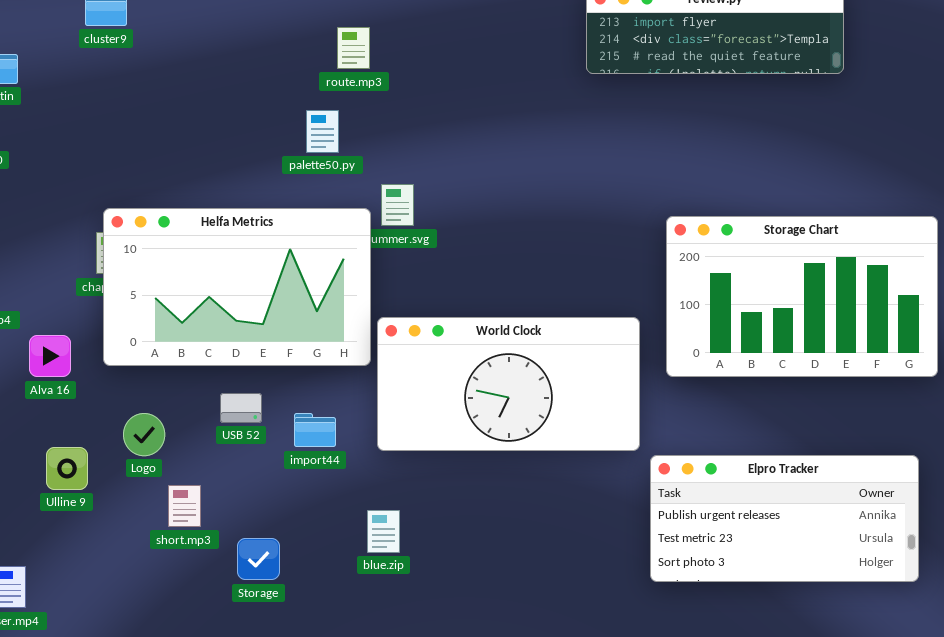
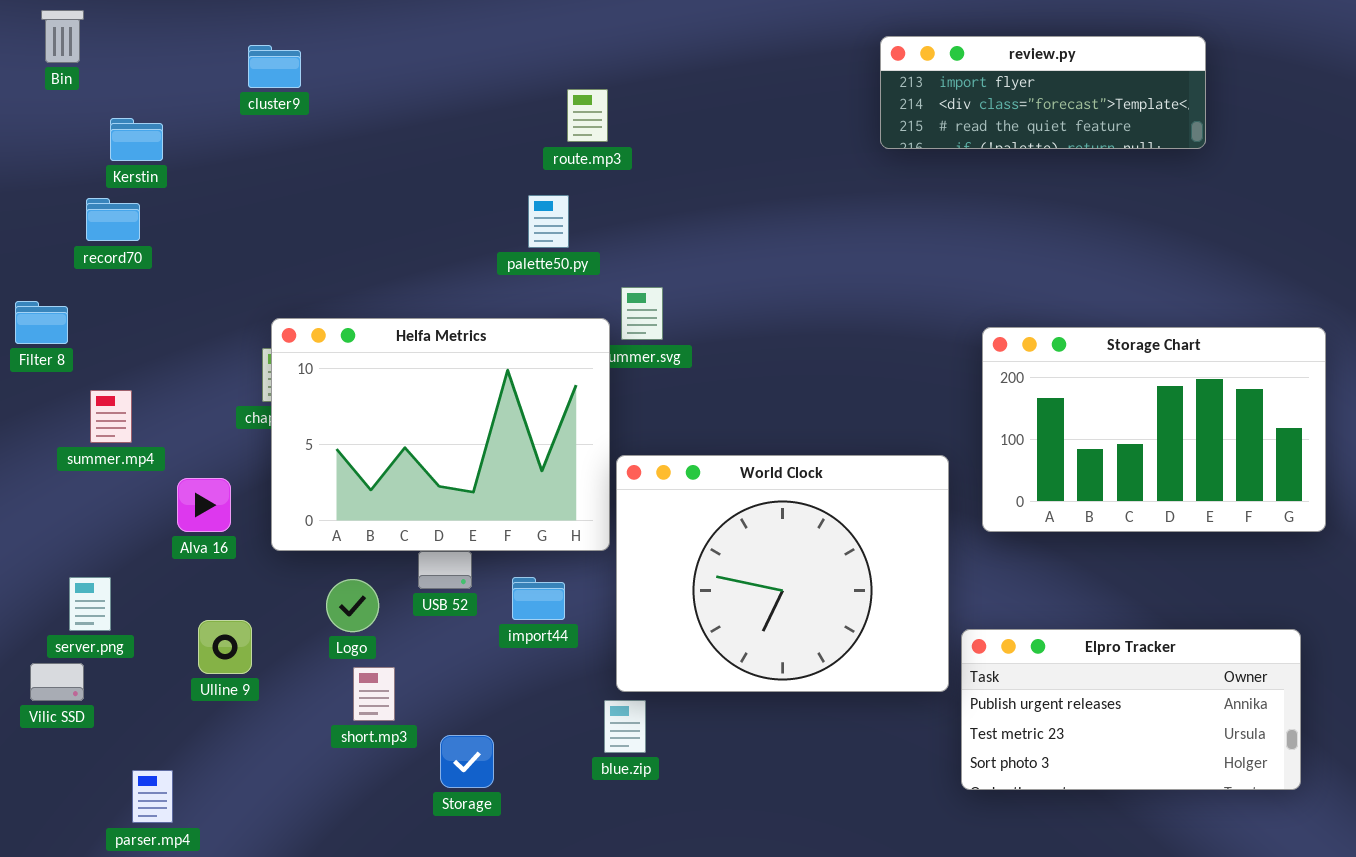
Helfa Metrics: [103,208,371,366] -> [271,318,610,551], resized
World Clock: [377,317,640,451] -> [616,455,949,692], resized
Logo: [123,413,165,456] -> [326,579,379,632], moved

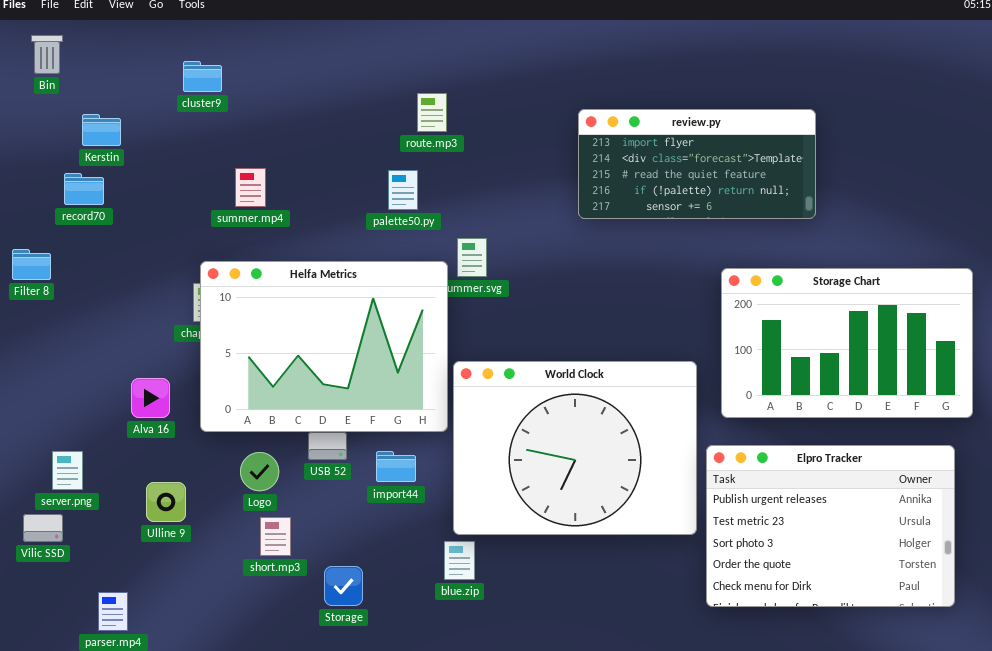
review.py: [880,36,1206,149] -> [578,109,816,219], moved, resized
summer.mp4: [90,390,132,443] -> [235,168,266,207], moved
Elpro Tracker: [961,629,1301,790] -> [706,445,955,607], resized

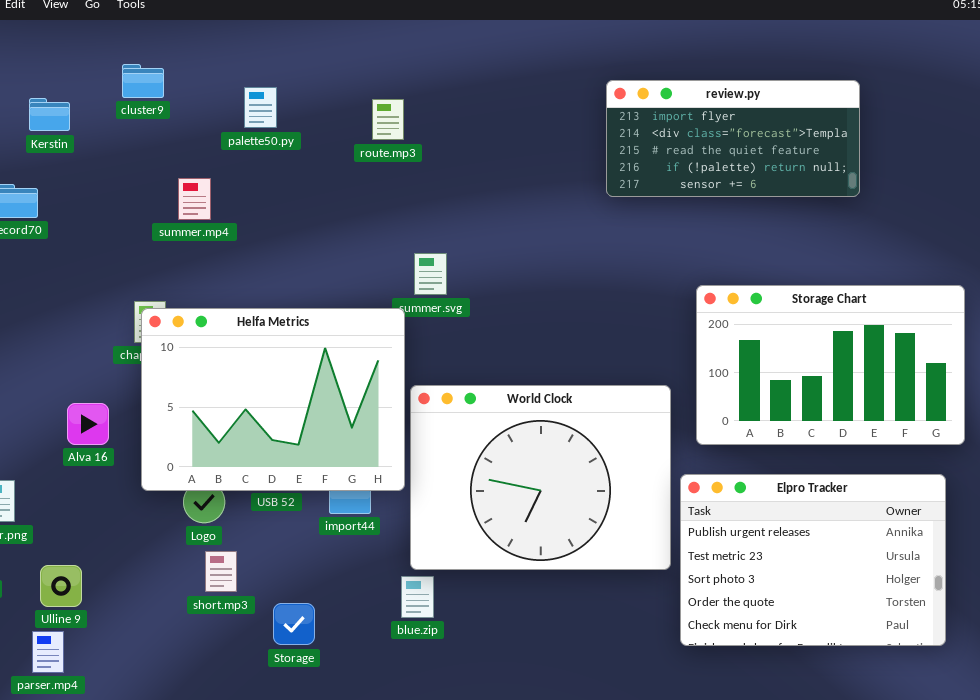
review.py: [578,109,816,219] -> [606,80,860,197], moved
Kerstin: [82,114,121,146] -> [29,98,70,131], moved
palette50.py: [388,170,418,210] -> [244,87,277,128], moved
Helfa Metrics: [200,261,448,432] -> [141,308,405,491], moved
Ulline 9: [146,482,186,522] -> [40,565,82,607], moved

